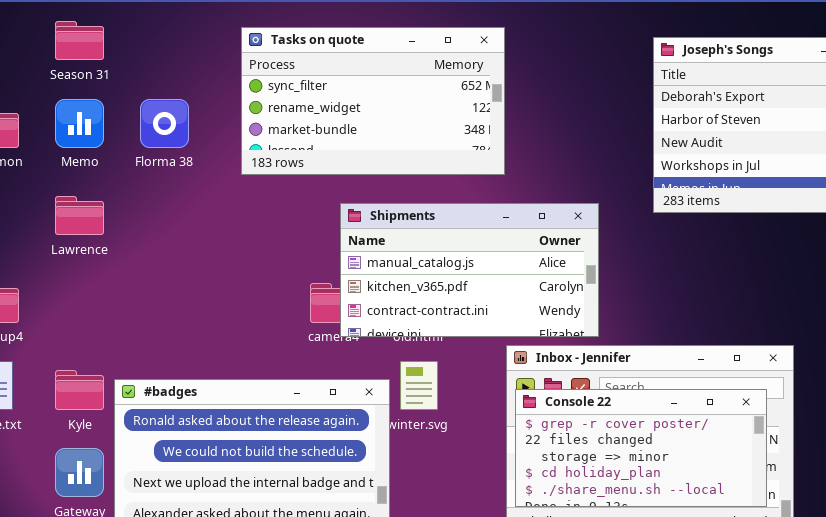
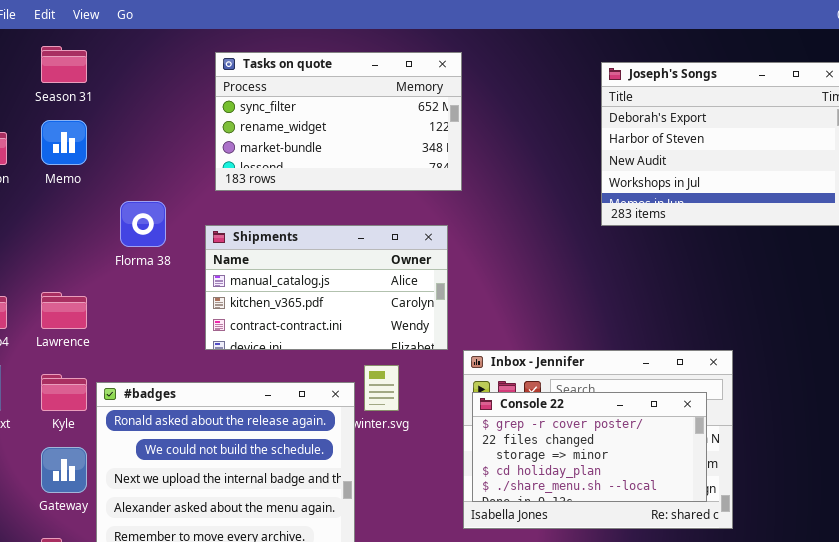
Florma 38: [140,99,189,148] -> [120,201,166,247], moved
Lawrence: [55,196,104,235] -> [41,292,87,329], moved
Shipments: [340,203,599,337] -> [205,225,448,350], moved

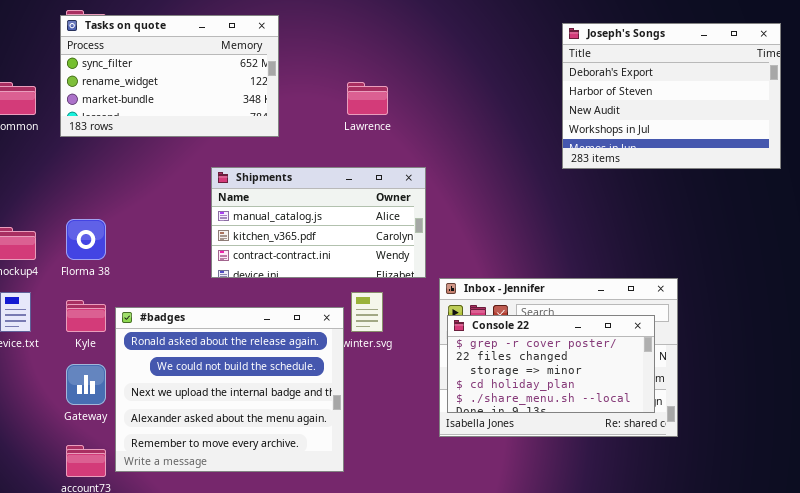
Tasks on quote: [215,52,462,191] -> [60,15,279,137], moved
Florma 38: [120,201,166,247] -> [66,219,106,260], moved
Lawrence: [41,292,87,329] -> [347,82,388,115], moved

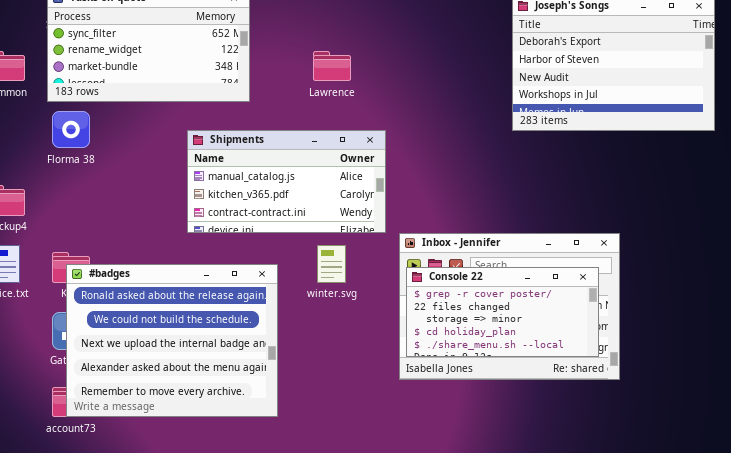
Florma 38: [66,219,106,260] -> [52,111,90,148], moved
#badges: [115,307,344,472] -> [66,264,278,417], moved

